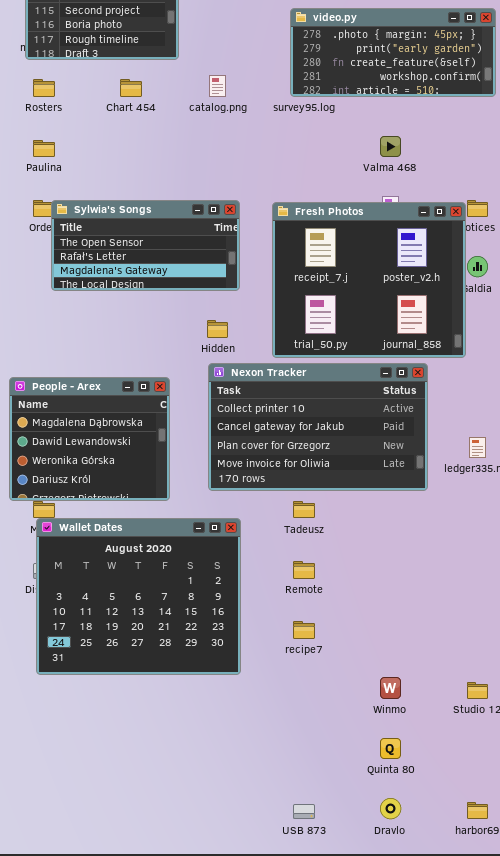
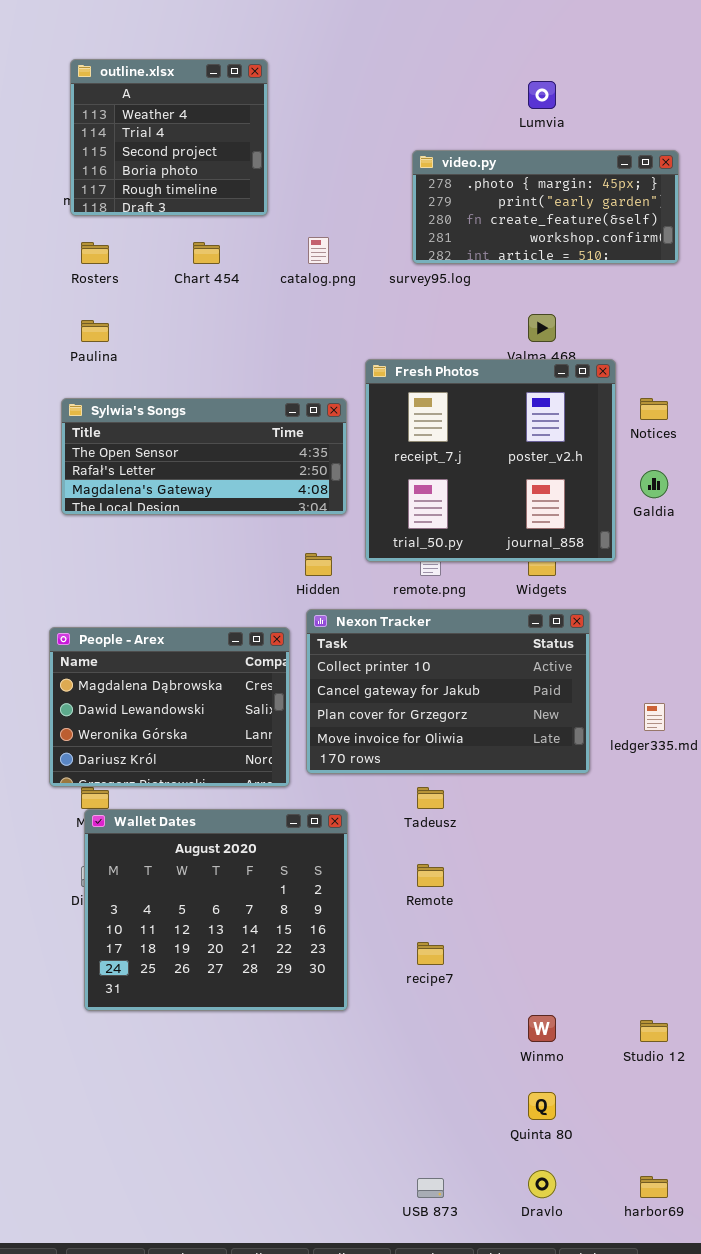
Sylwia's Songs: [51,200,240,291] -> [61,398,347,515], resized
Fresh Photos: [272,202,466,358] -> [365,359,616,562], moved
People - Arex: [9,377,170,501] -> [49,627,290,787], resized

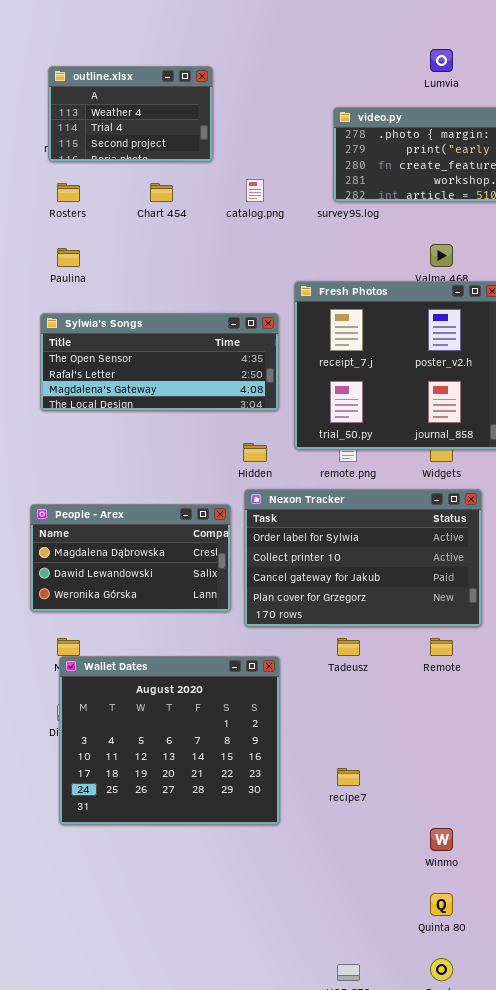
outline.xlsx: [70,59,268,216] -> [48,66,213,162], resized
Nexon Tracker: [306,609,590,774] -> [244,489,482,627], scrolled up 1 row
People - Arex: [49,627,290,787] -> [30,504,231,612], resized
Remote: [417,864,444,887] -> [430,638,453,656], moved

